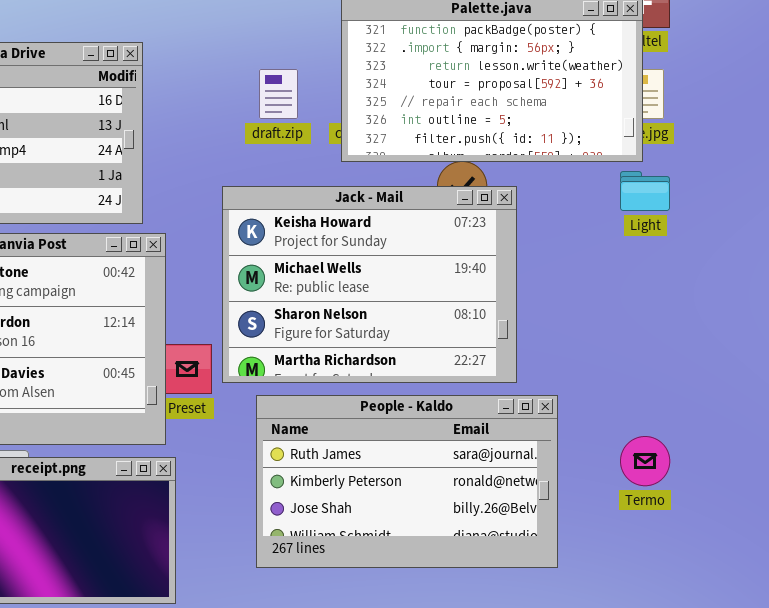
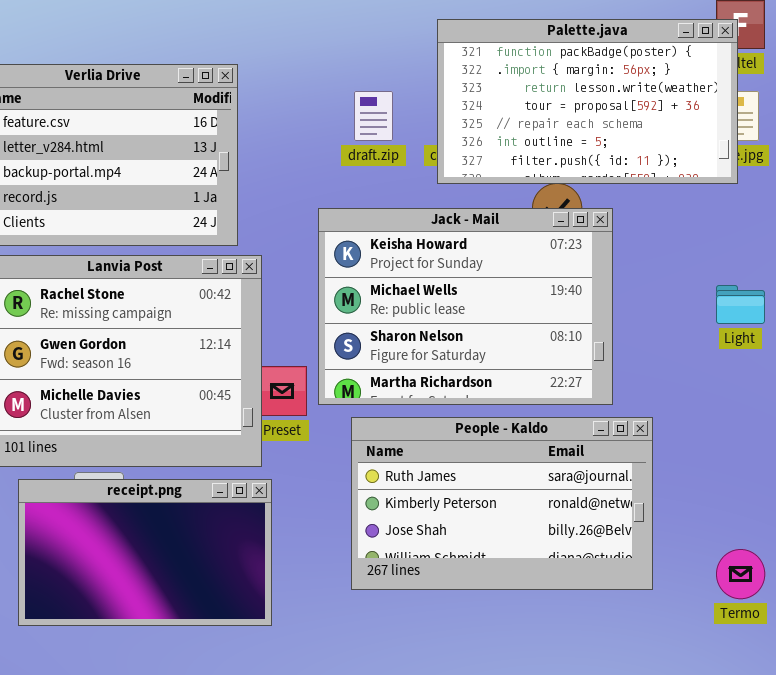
Light: [620,171,670,211] -> [716,285,765,324], moved
Termo: [620,436,670,486] -> [716,549,765,599], moved

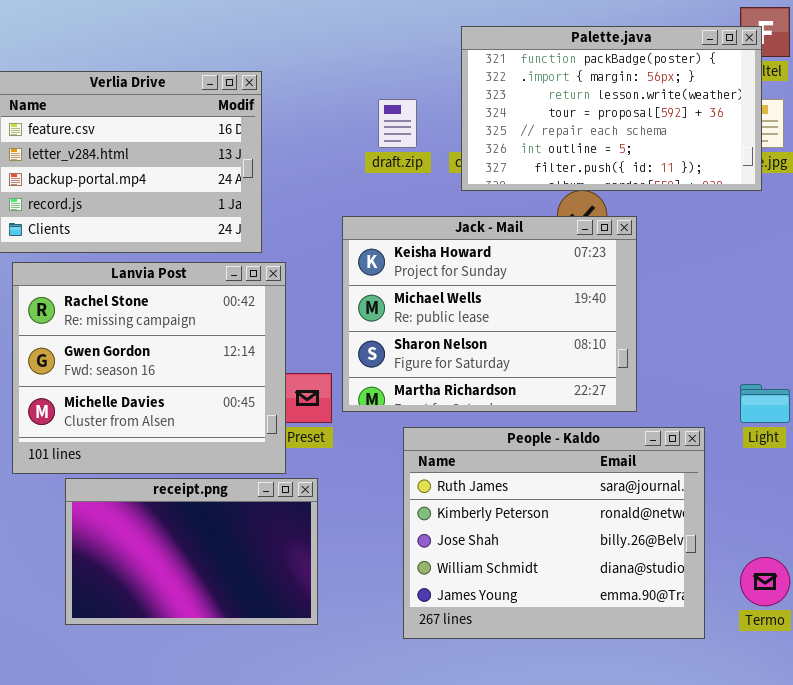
Light: [716,285,765,324] -> [740,384,790,423], moved
People - Kaldo: [351,417,653,590] -> [403,427,705,639], moved, resized
receipt.png: [18,479,272,626] -> [65,478,318,625], moved

